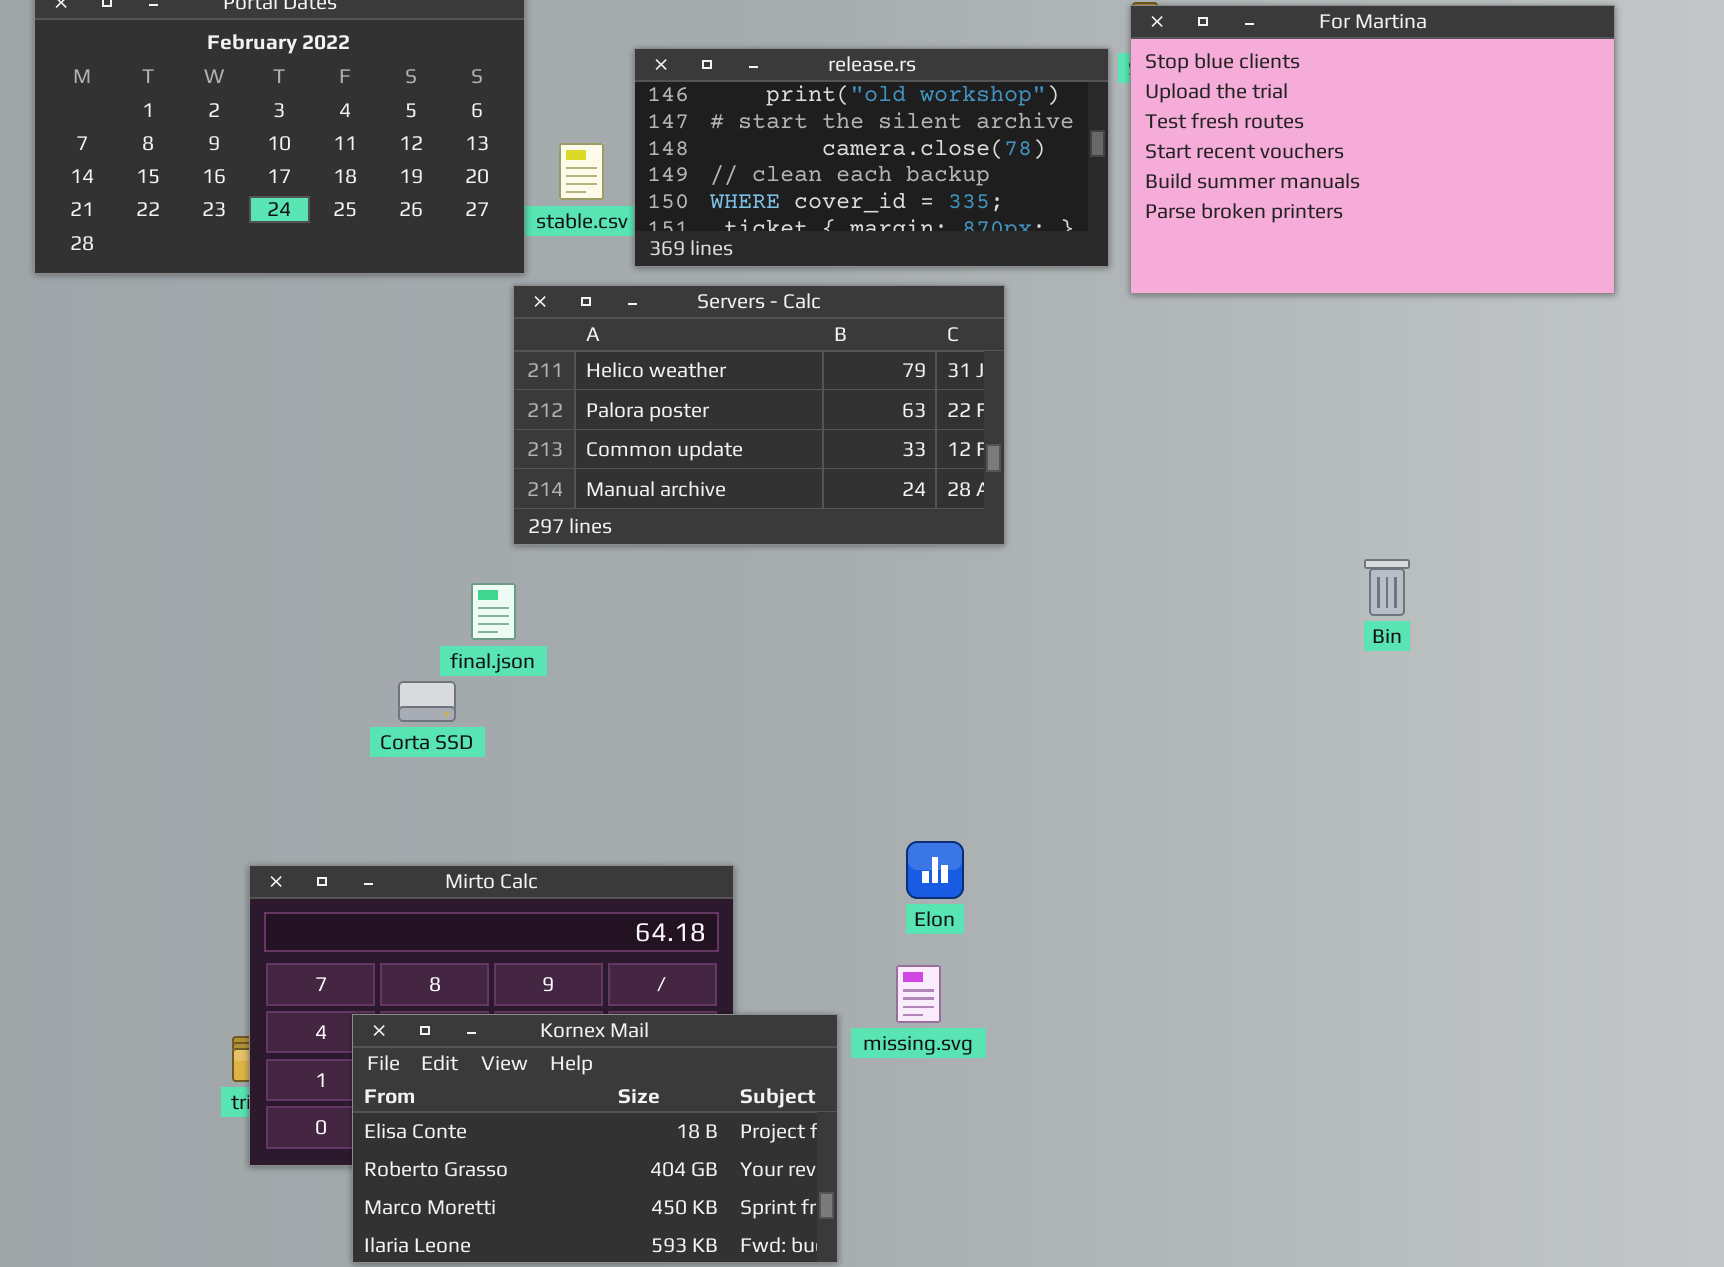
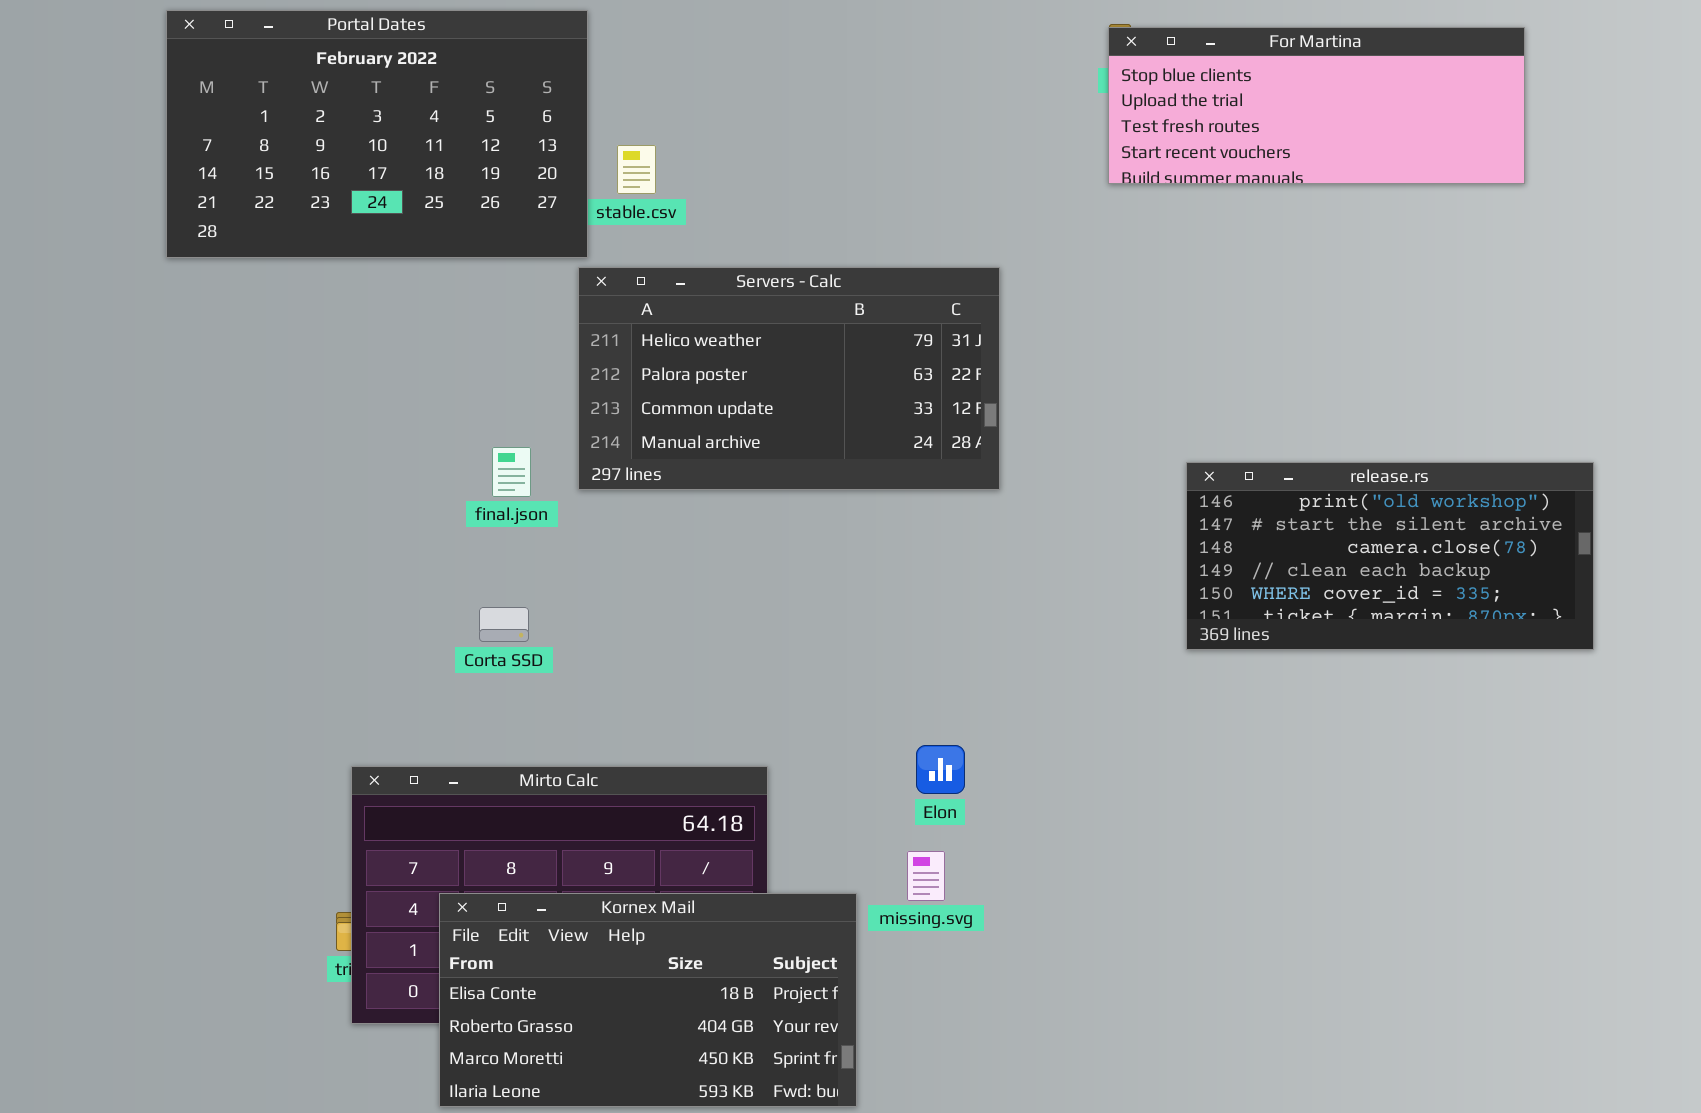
For Martina: [1130,5,1615,294] -> [1108,27,1525,184], resized
release.rs: [634,48,1109,267] -> [1186,462,1594,650], moved
final.json: [471,583,516,640] -> [492,447,531,497], moved

